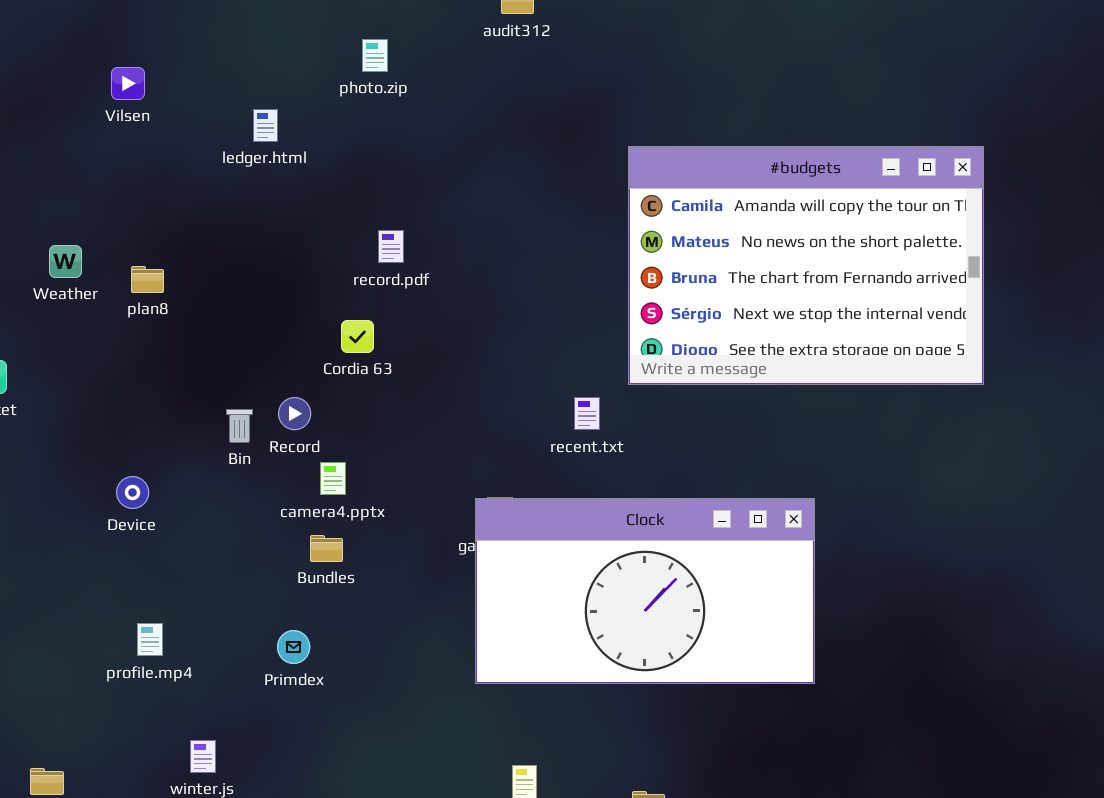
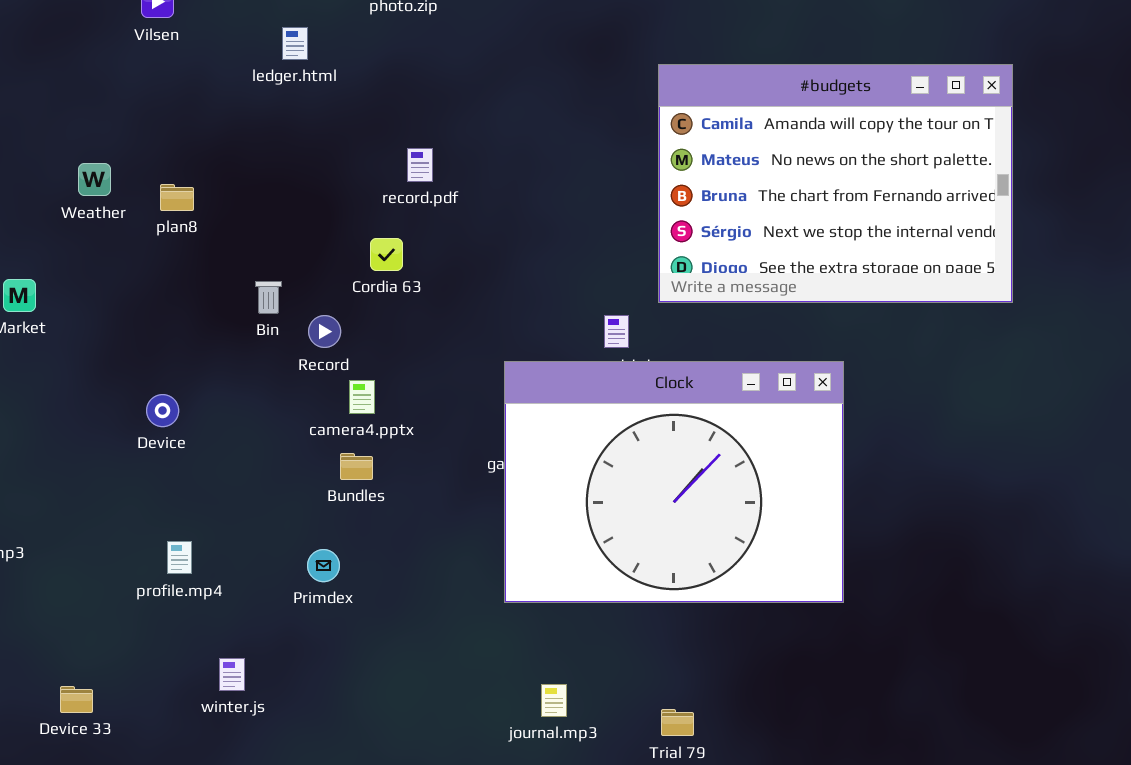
Bin: [226,409,253,443] -> [255,281,282,314], moved
Clock: [475,498,815,684] -> [504,361,844,603], resized

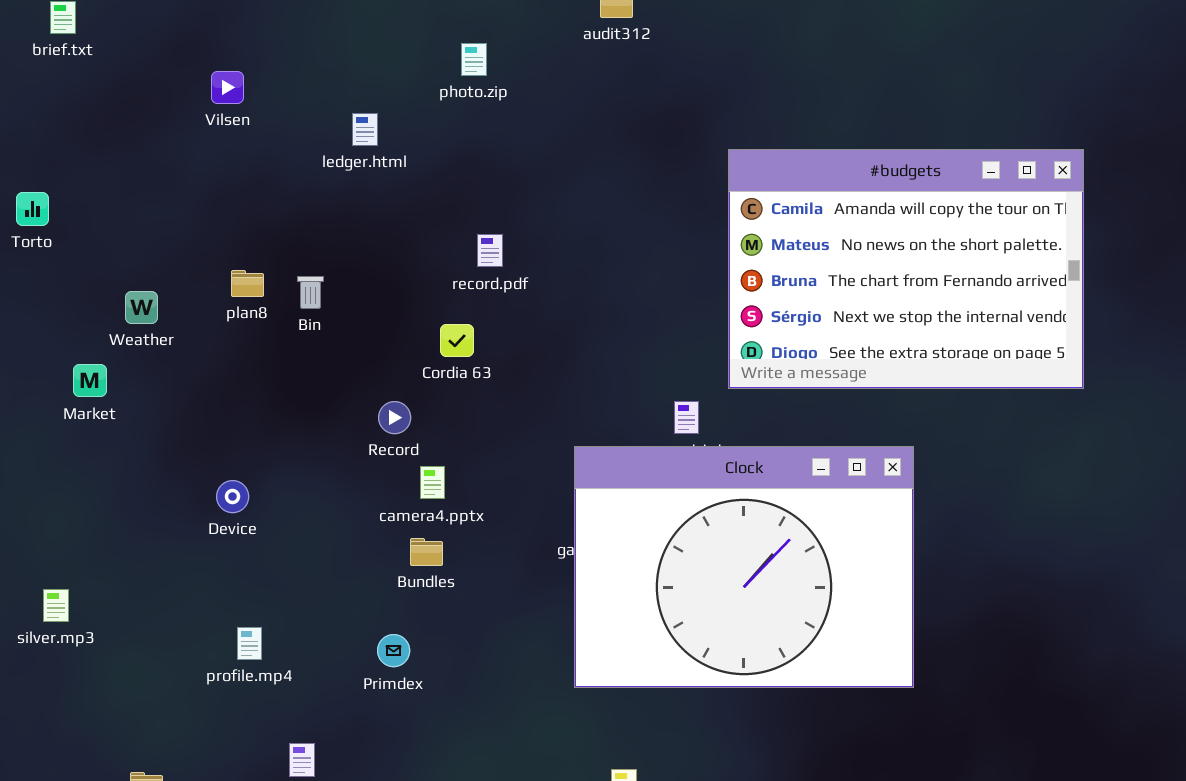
Weather: [78,163,111,196] -> [125,291,158,324], moved
Bin: [255,281,282,314] -> [297,276,324,309], moved

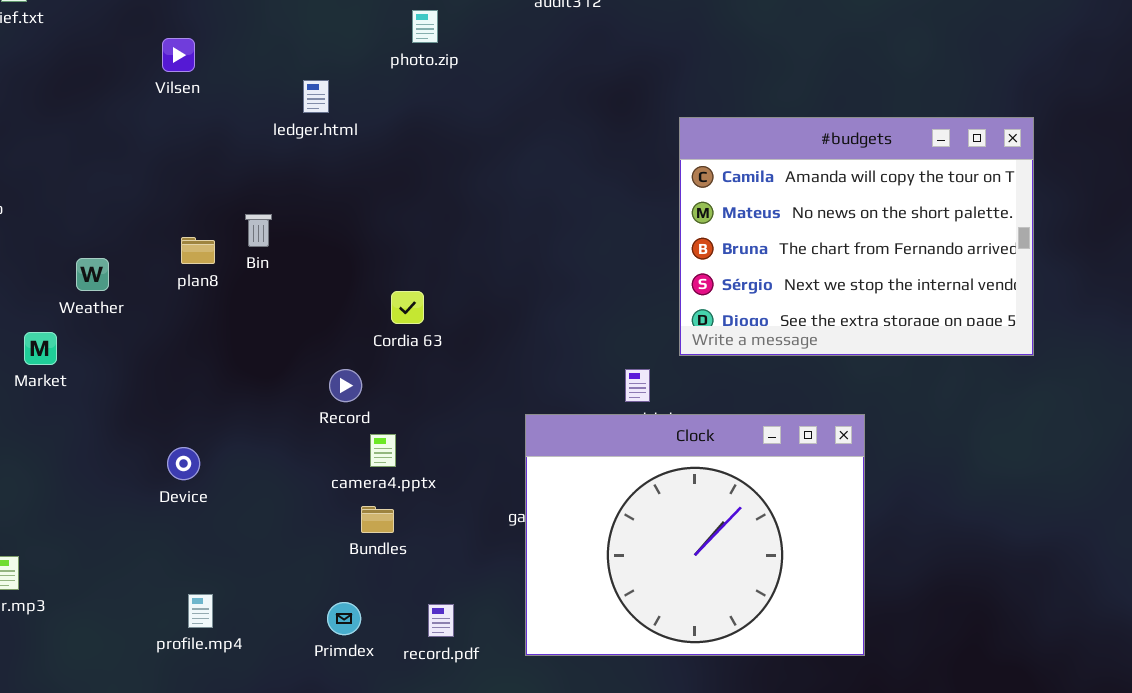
record.pdf: [477,234,503,267] -> [428,604,454,637], moved
Bin: [297,276,324,309] -> [245,214,272,247], moved

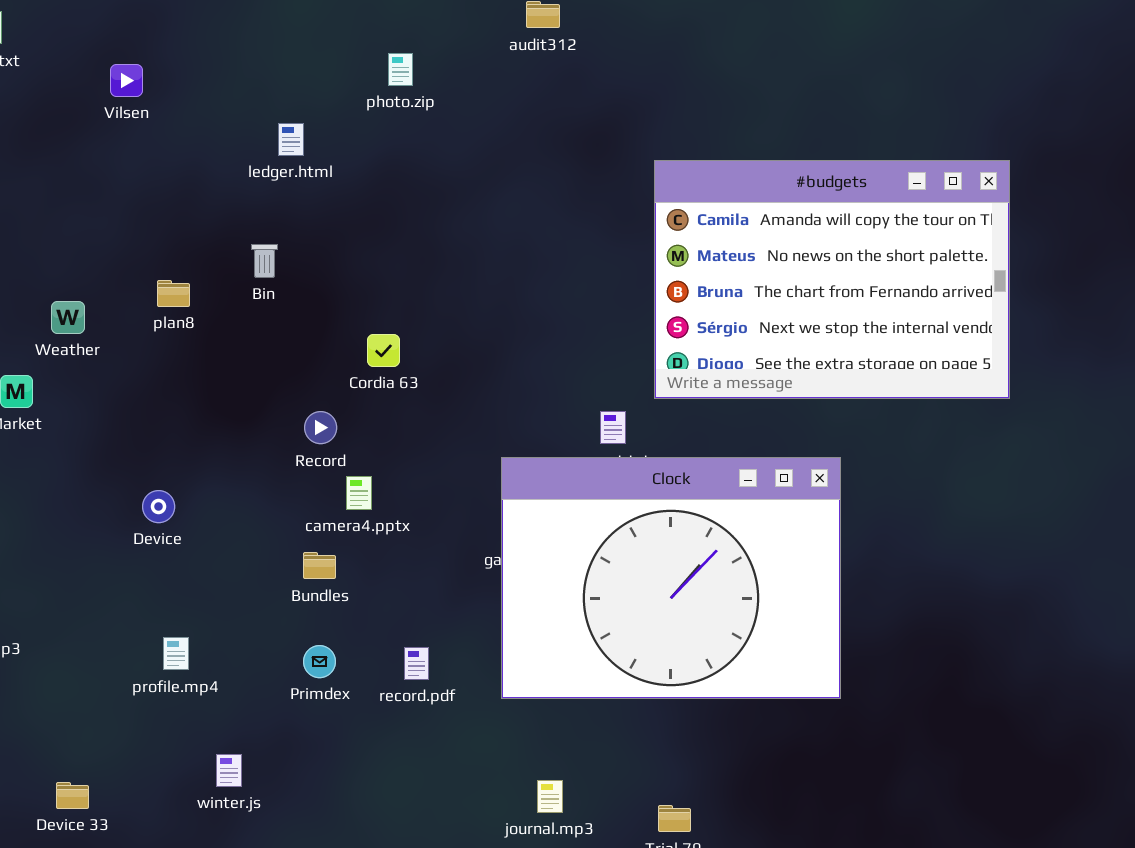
Vilsen: [162,38,195,72] -> [110,64,143,97], moved
Bin: [245,214,272,247] -> [251,244,278,278], moved
Bundles: [361,506,394,533] -> [303,552,336,579], moved

